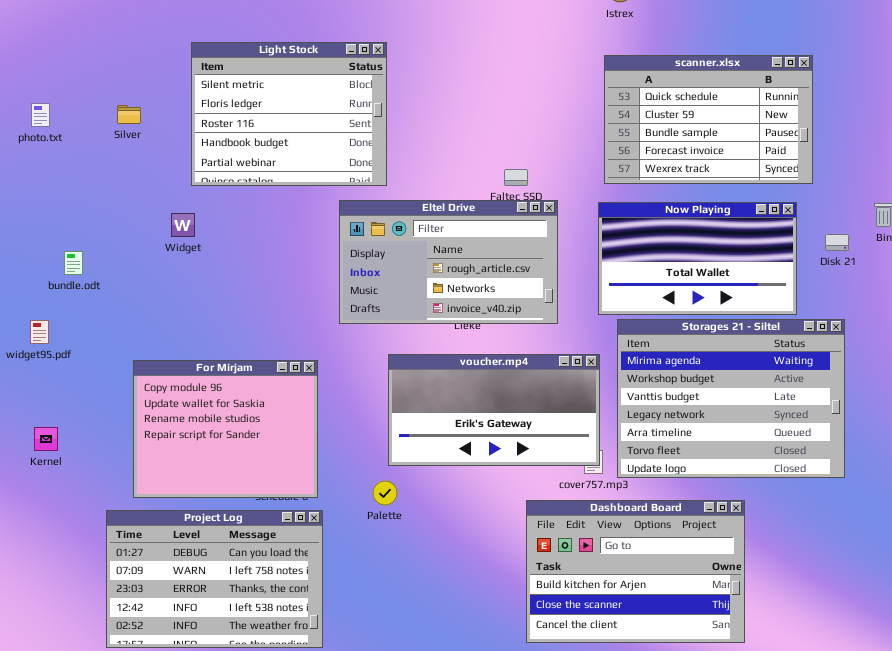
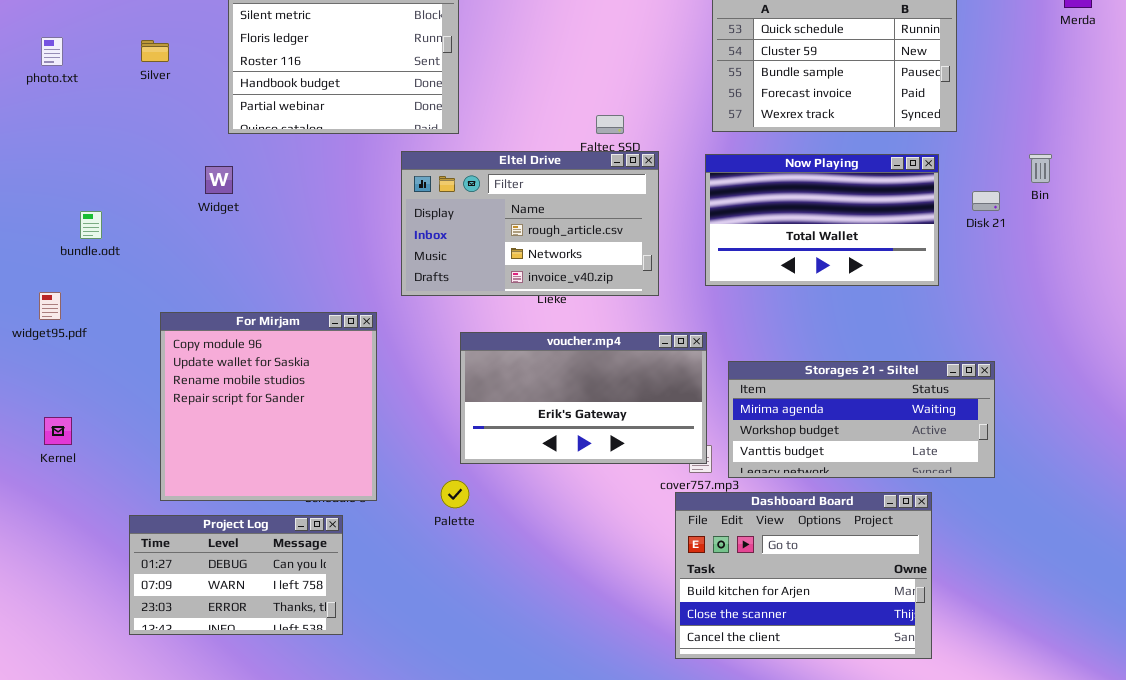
Storages 21 - Siltel: [617,319,845,478] -> [728,361,995,478], resized
For Mirjam: [133,360,318,498] -> [160,312,377,501], resized
Dashboard Board: [526,500,745,643] -> [675,492,932,659], moved
Project Log: [106,510,323,648] -> [129,515,343,635], resized

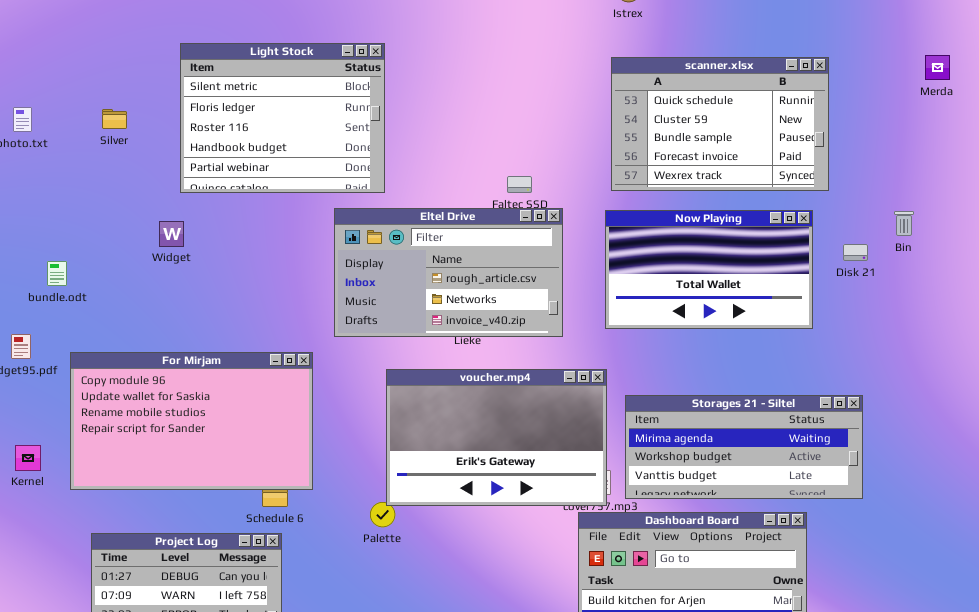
For Mirjam: [160,312,377,501] -> [70,352,313,490], resized
voucher.mp4: [460,332,707,464] -> [386,369,607,506], resized

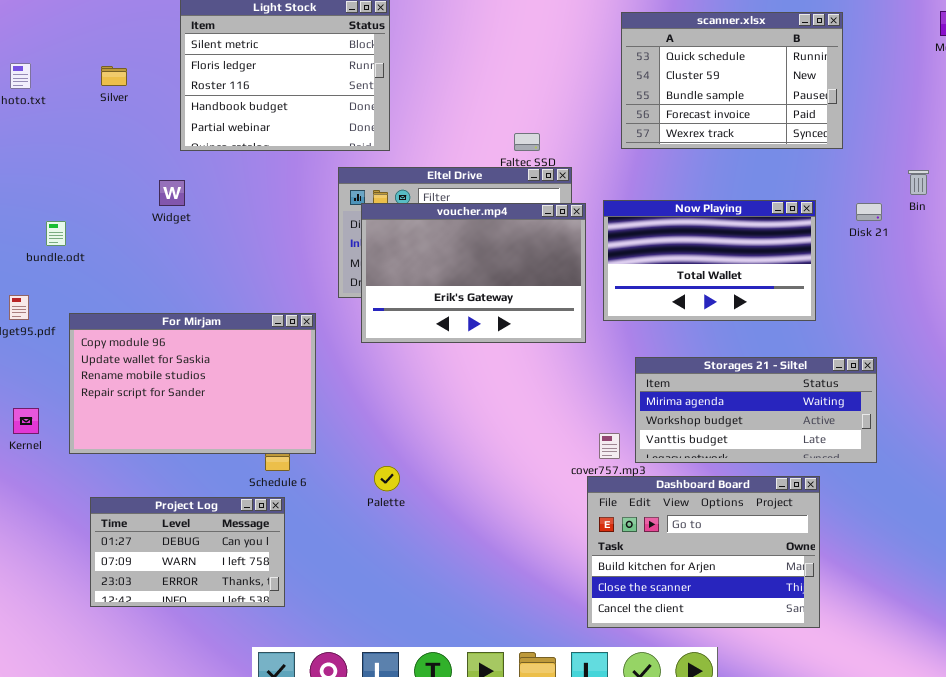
Now Playing: [605,210,813,329] -> [603,200,816,321], moved
voucher.mp4: [386,369,607,506] -> [361,203,586,343], moved

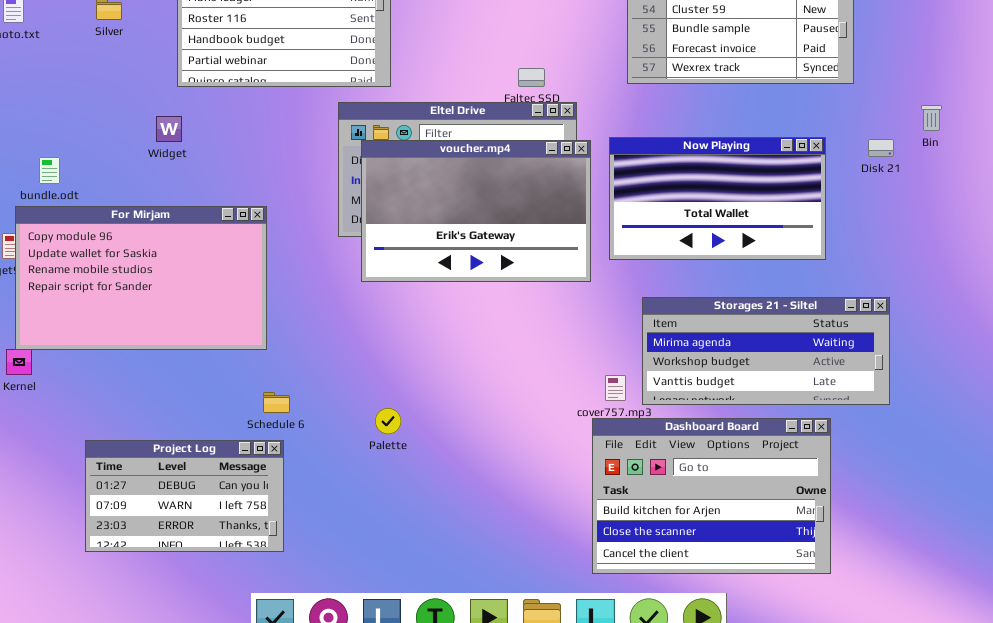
For Mirjam: [69,313,316,454] -> [15,206,267,350], moved

